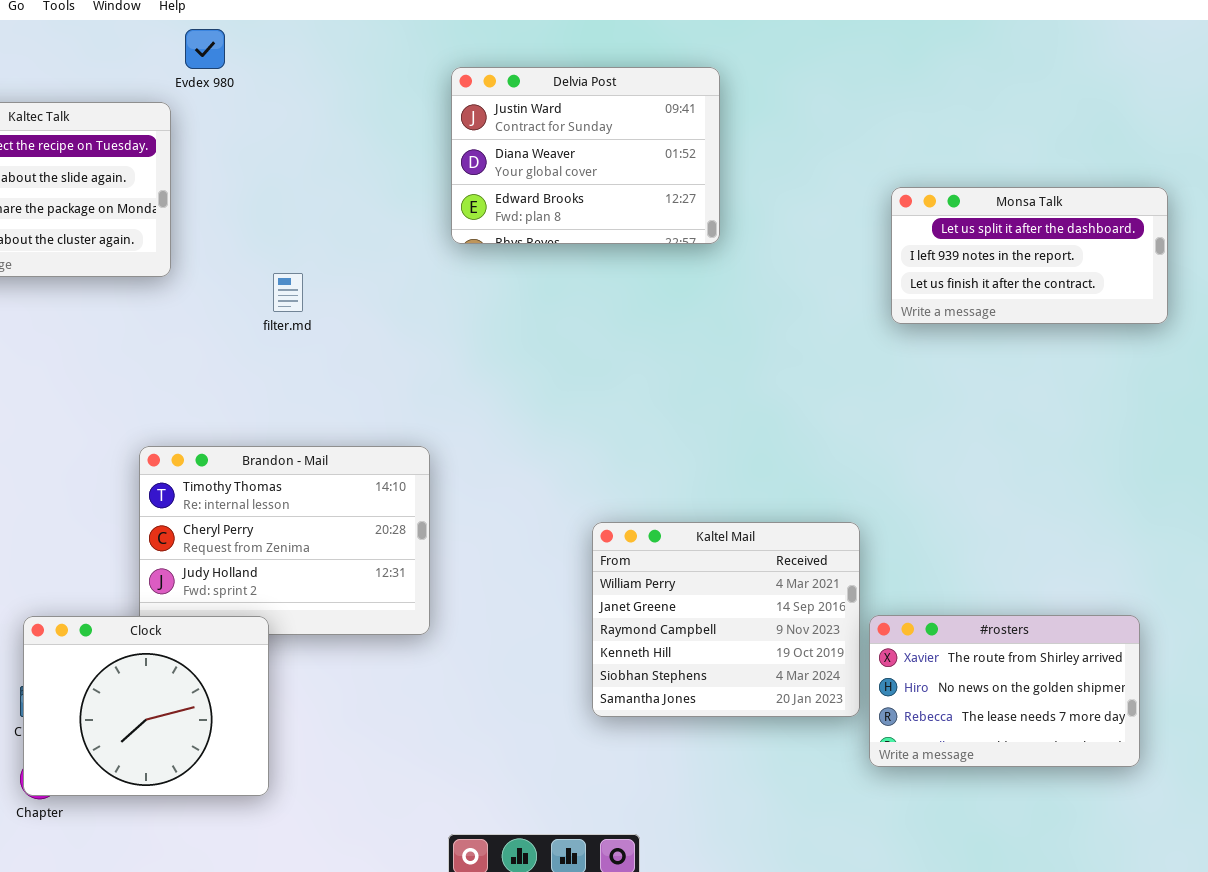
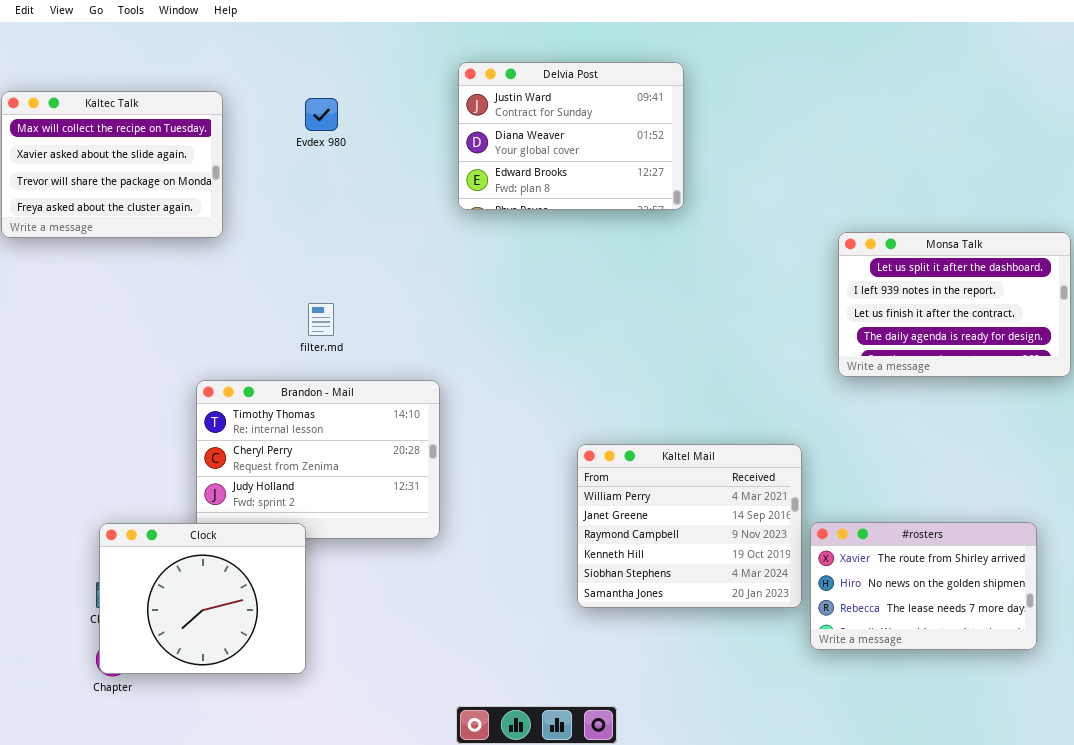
Evdex 980: [185,29,225,69] -> [305,98,338,131], moved
Monsa Talk: [891,187,1168,324] -> [838,232,1071,377], moved, resized
filter.md: [273,273,303,312] -> [308,303,334,336], moved

